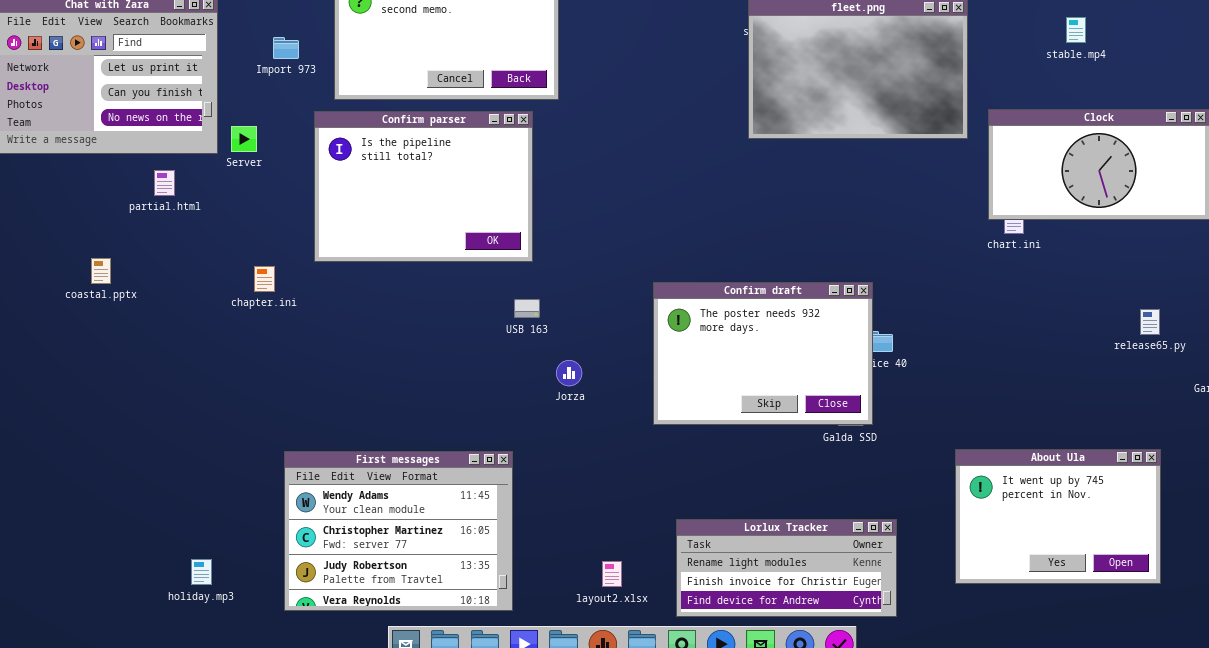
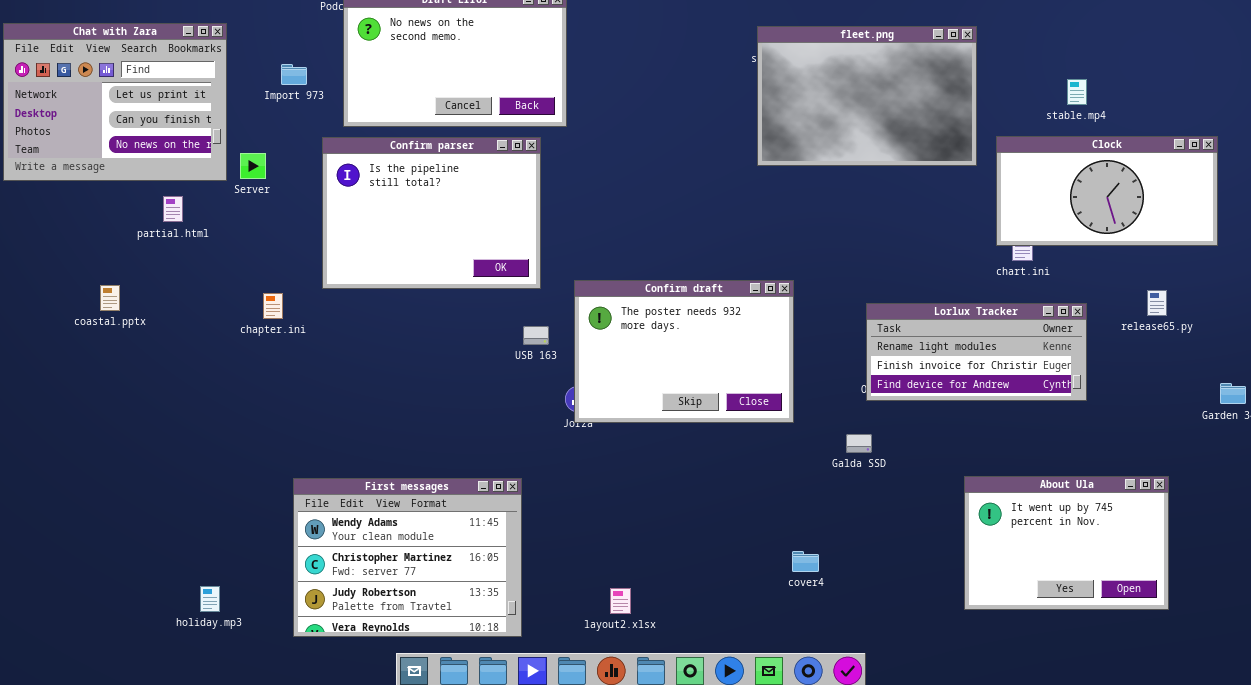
stable.mp4: [1066,17,1086,43] -> [1067,79,1087,105], moved
Confirm draft: [653,282,873,425] -> [574,280,794,423], moved
release65.py: [1140,309,1160,335] -> [1147,290,1167,316], moved
Lorlux Tracker: [676,519,897,617] -> [866,303,1087,401], moved

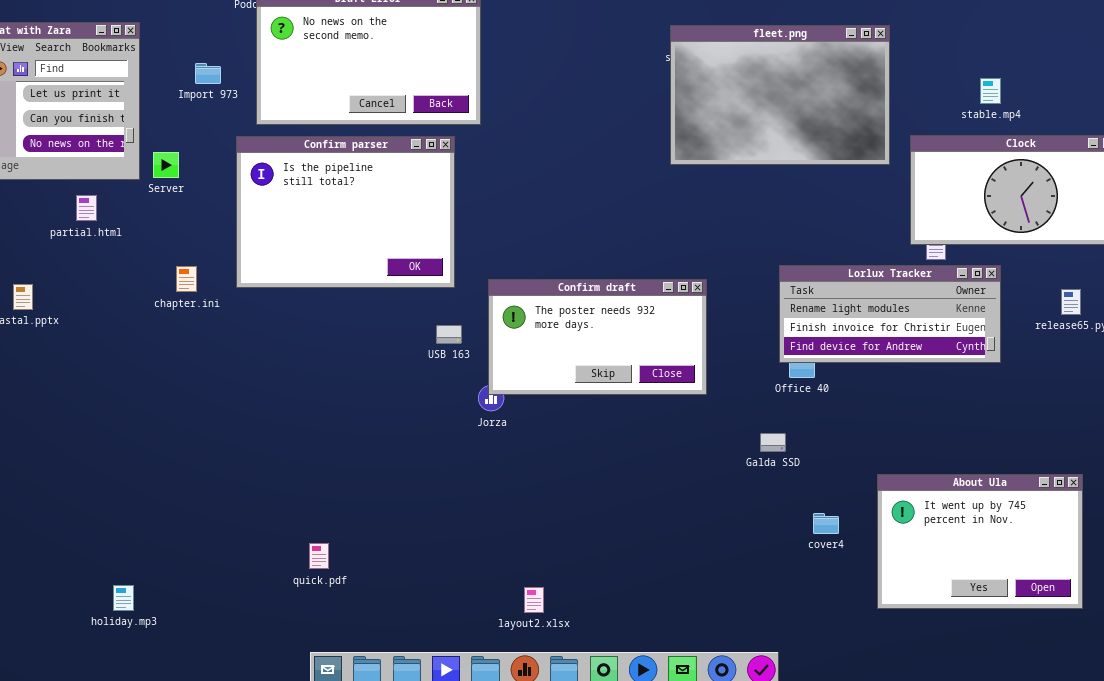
Confirm draft: [574,280,794,423] -> [488,279,707,395], resized
chapter.ini: [263,293,283,319] -> [176,266,197,292], moved
Lorlux Tracker: [866,303,1087,401] -> [779,265,1001,363], moved
First messages: [293,478,522,637] -> none, closed
cover4: [792,551,819,572] -> [813,513,839,534], moved

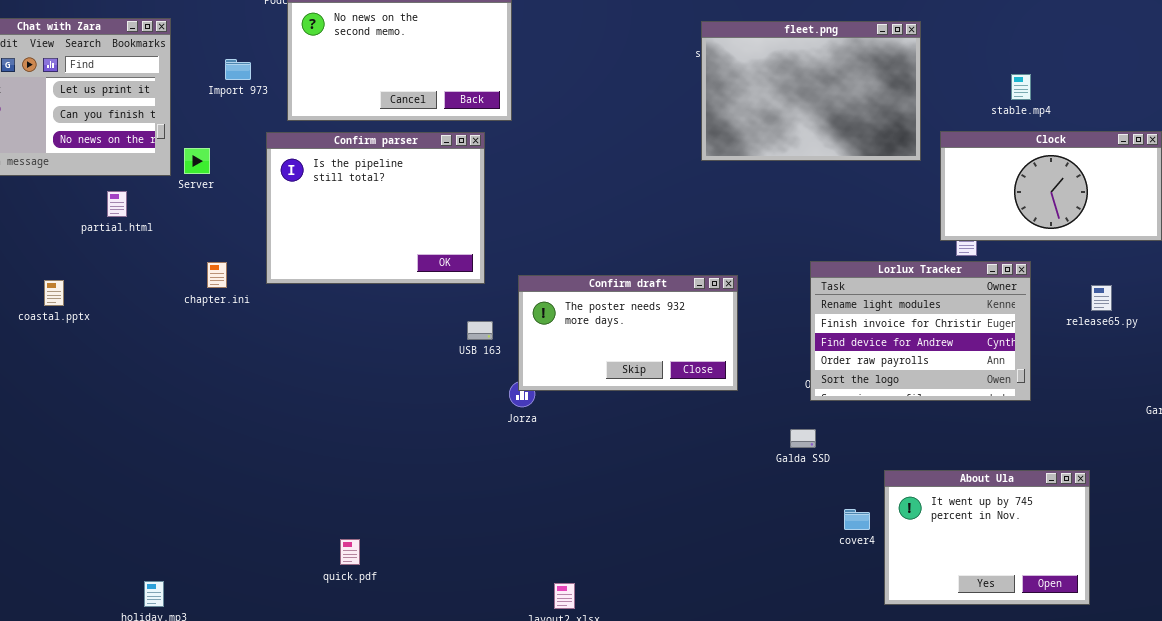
Lorlux Tracker: [779,265,1001,363] -> [810,261,1031,401], resized
About Ula: [877,474,1083,609] -> [884,470,1090,605], moved

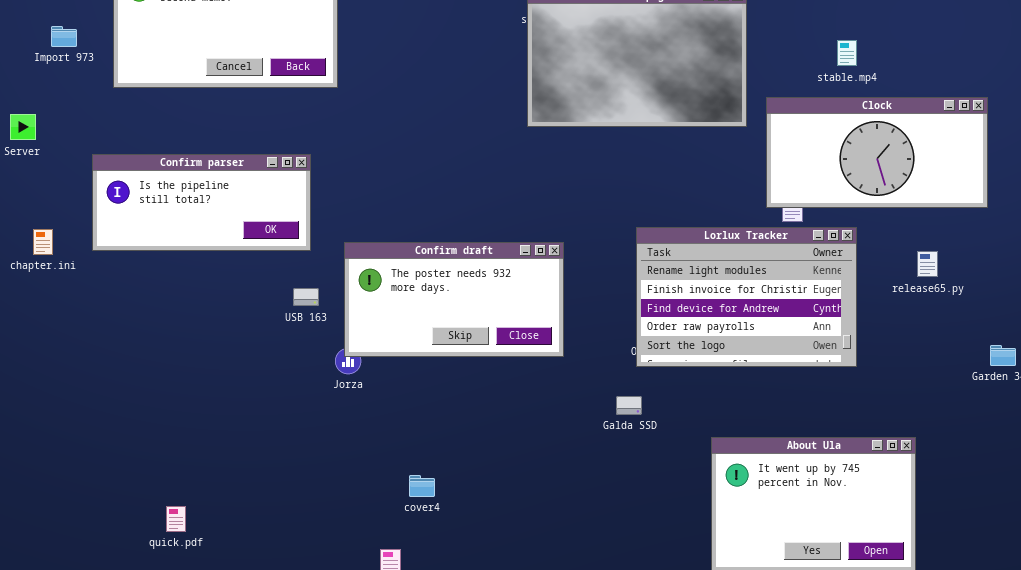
Confirm parser: [266,132,485,284] -> [92,154,311,251], resized
cover4: [844,509,870,530] -> [409,475,435,497], moved

